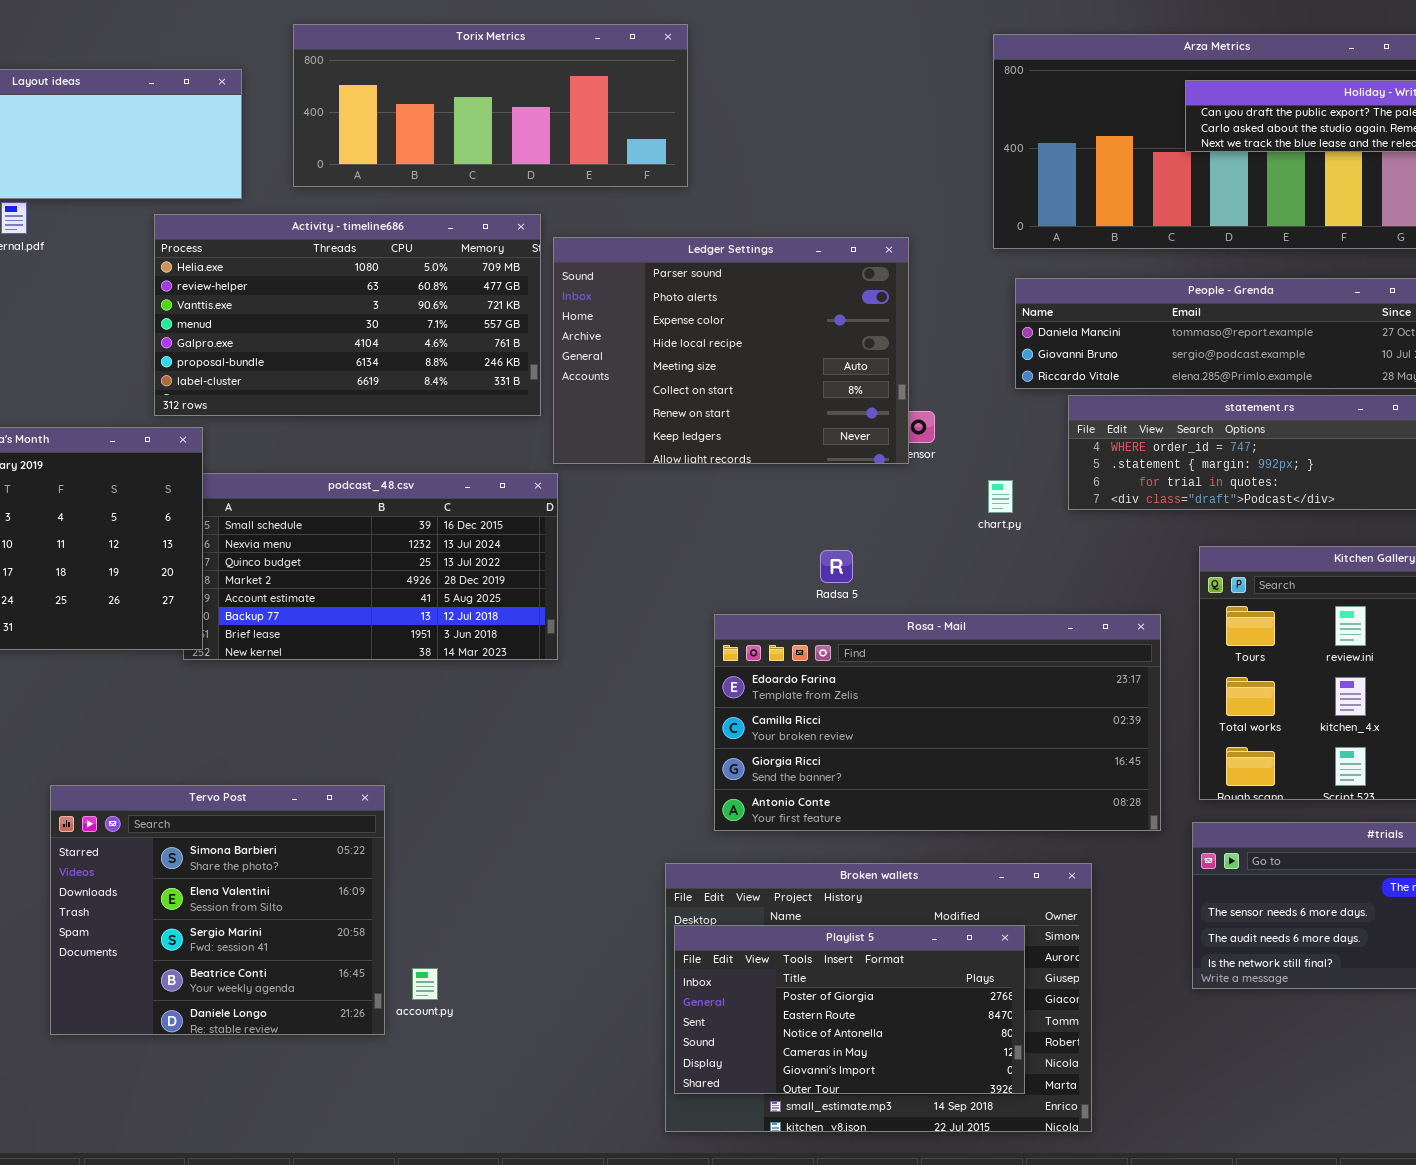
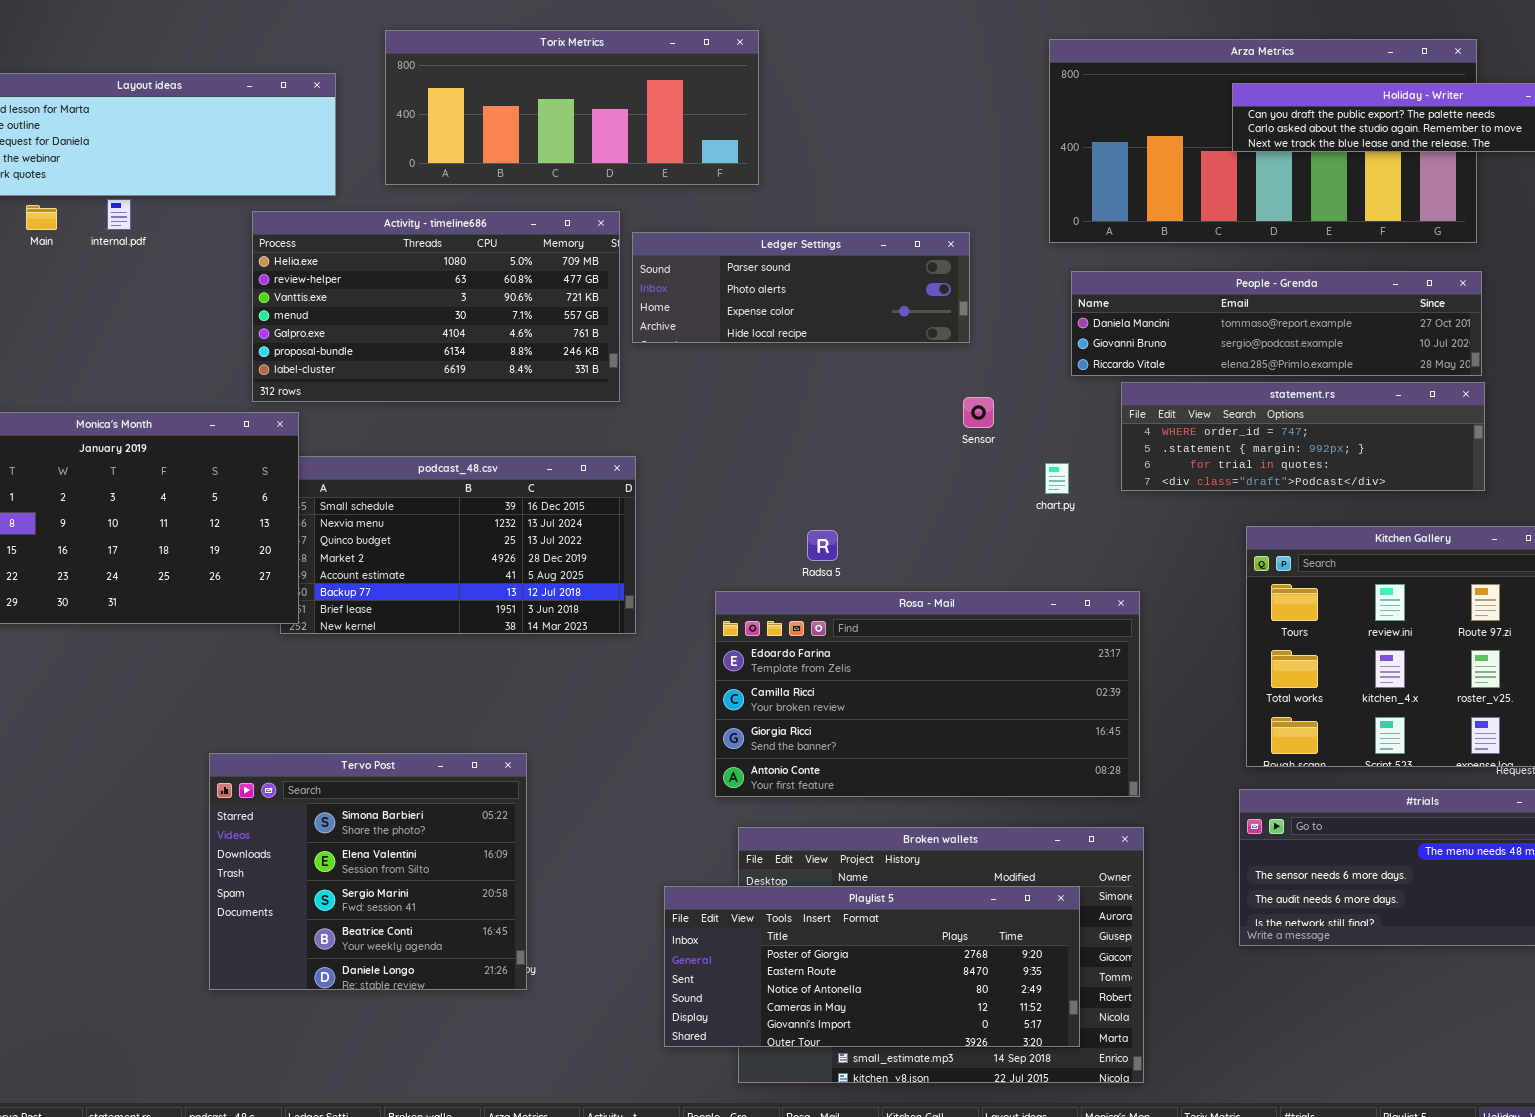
Ledger Settings: [553,237,909,464] -> [632,232,970,343], resized
Radsa 5: [820,550,853,583] -> [807,530,838,561], moved
Rosa - Mail: [714,614,1161,831] -> [715,591,1140,797], moved
Tervo Post: [50,785,385,1035] -> [209,753,527,990], moved
Playlist 5: [674,925,1025,1094] -> [664,886,1080,1047], resized

